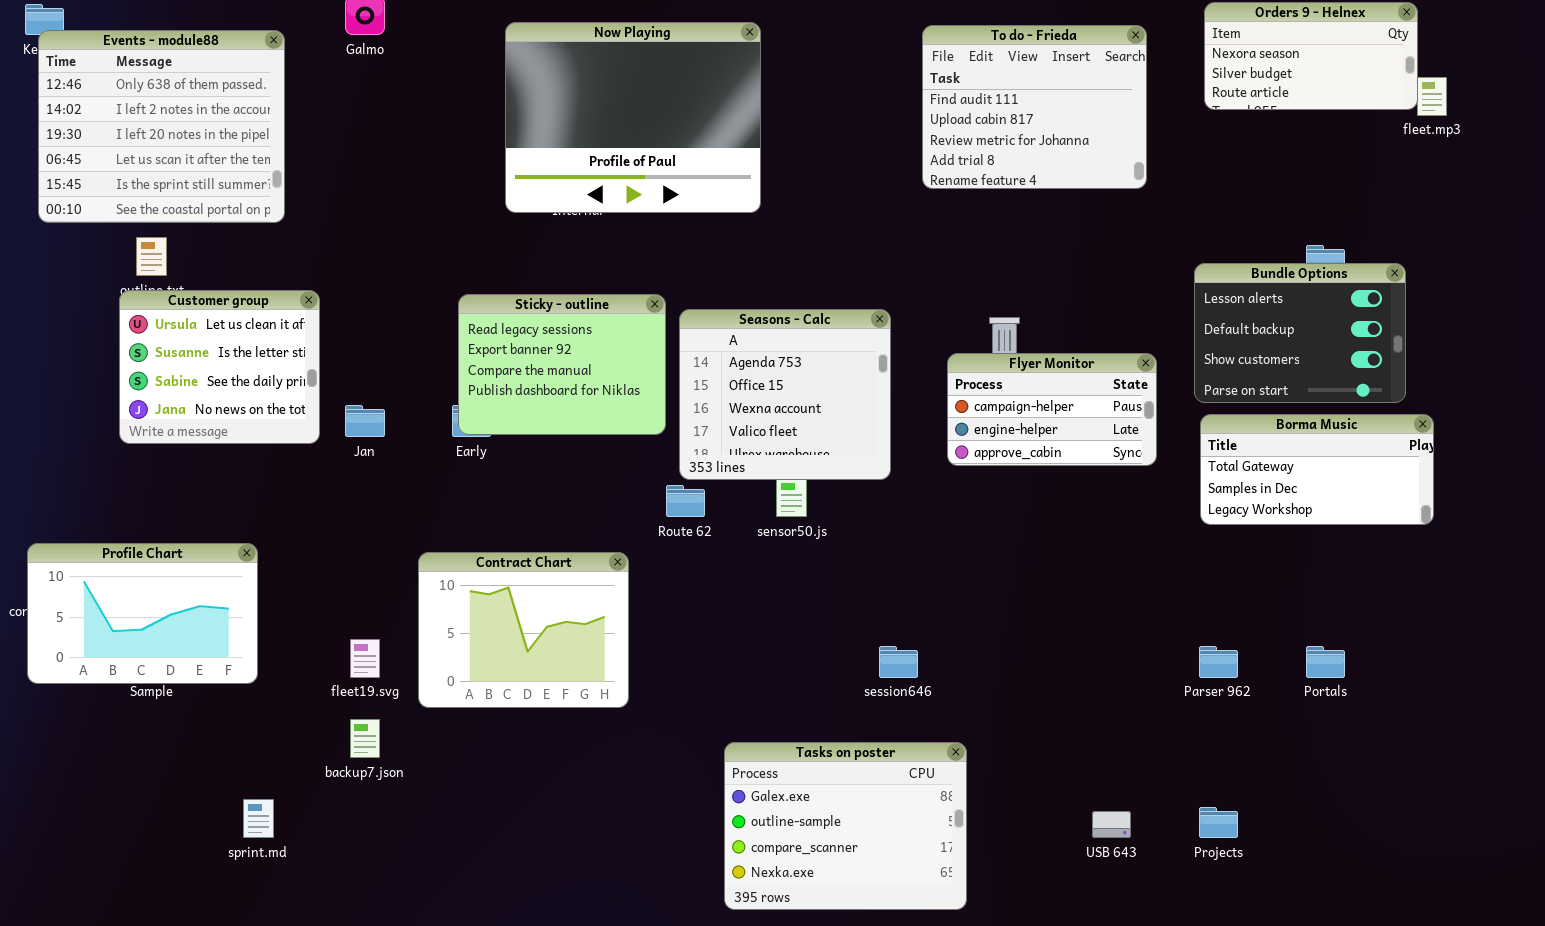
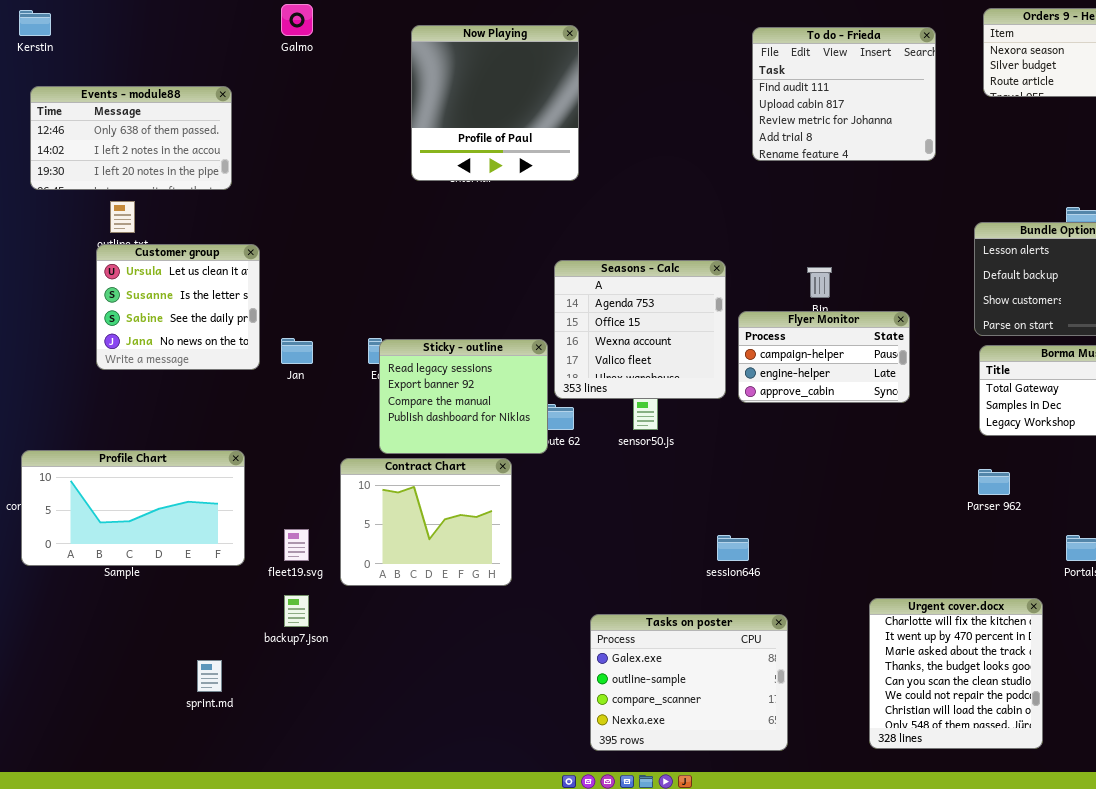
Now Playing: [505,22,761,213] -> [411,25,579,181], resized
Events - module88: [38,30,285,223] -> [30,86,232,190], resized
Sticky - outline: [458,294,666,435] -> [379,339,548,454], moved
Flyer Monitor: [947,353,1157,466] -> [738,311,910,403], moved
Profile Chart: [27,543,258,684] -> [21,450,245,566], resized
Parser 962: [1199,646,1238,678] -> [978,469,1010,495], moved
Urgent cover.docx: none -> [869,598,1043,749], opened

